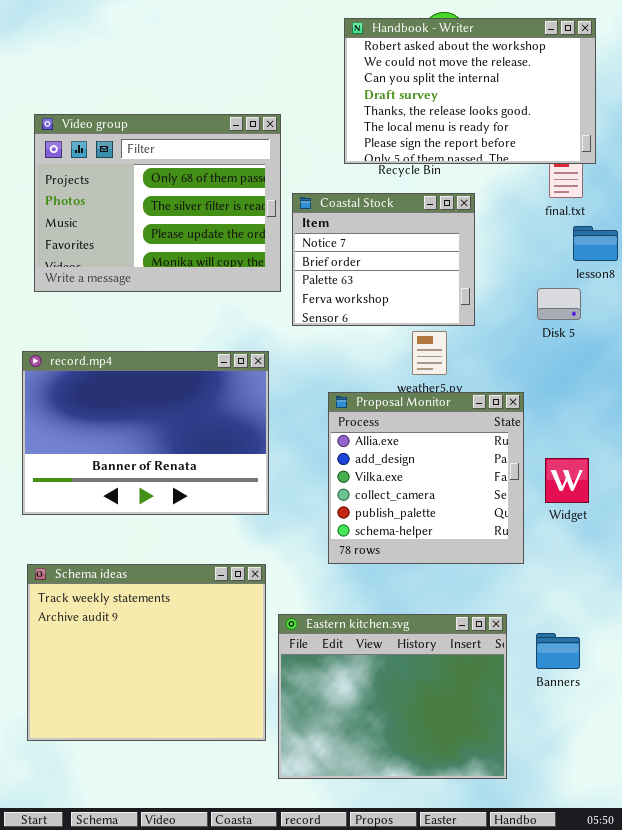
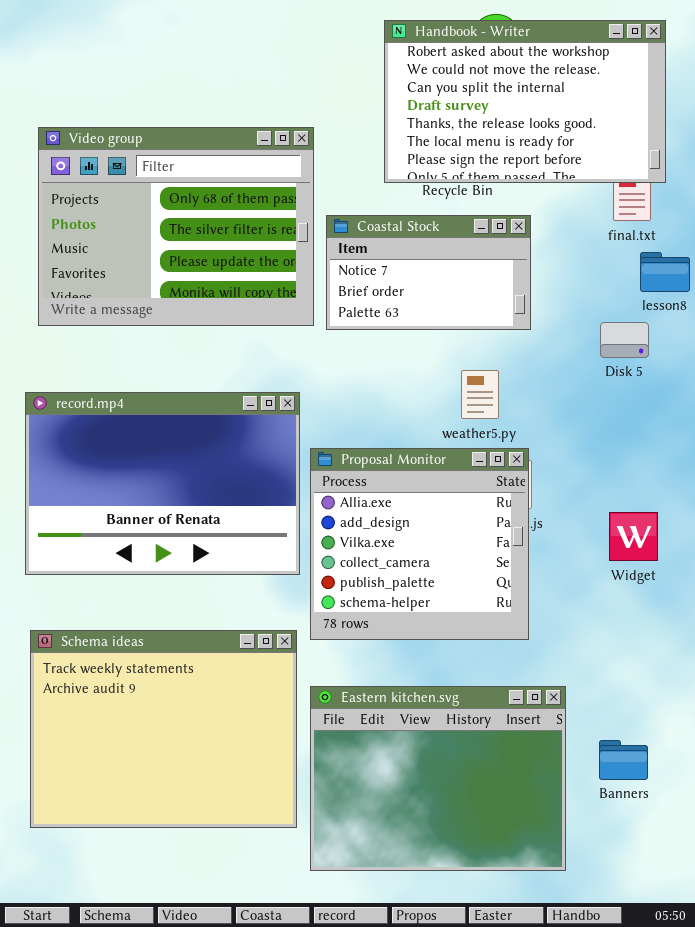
Coastal Stock: [292,193,475,326] -> [326,215,531,330], resized
Proposal Monitor: [328,392,524,564] -> [310,448,529,640], moved
Banners: [536,633,580,669] -> [599,740,648,780], moved

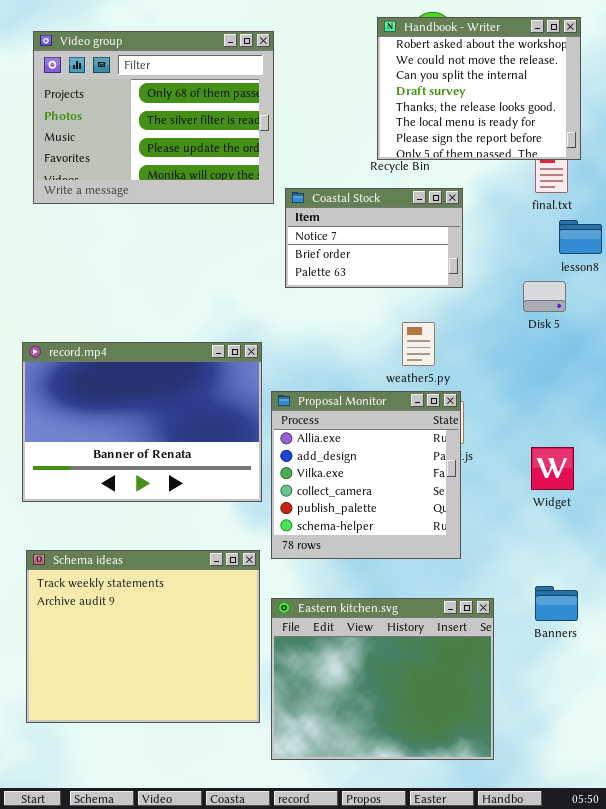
Handbook - Writer: [384,20,666,183] -> [377,17,581,160], resized
Video group: [38,127,314,326] -> [33,31,274,204], moved
Banners: [599,740,648,780] -> [535,586,578,621], moved

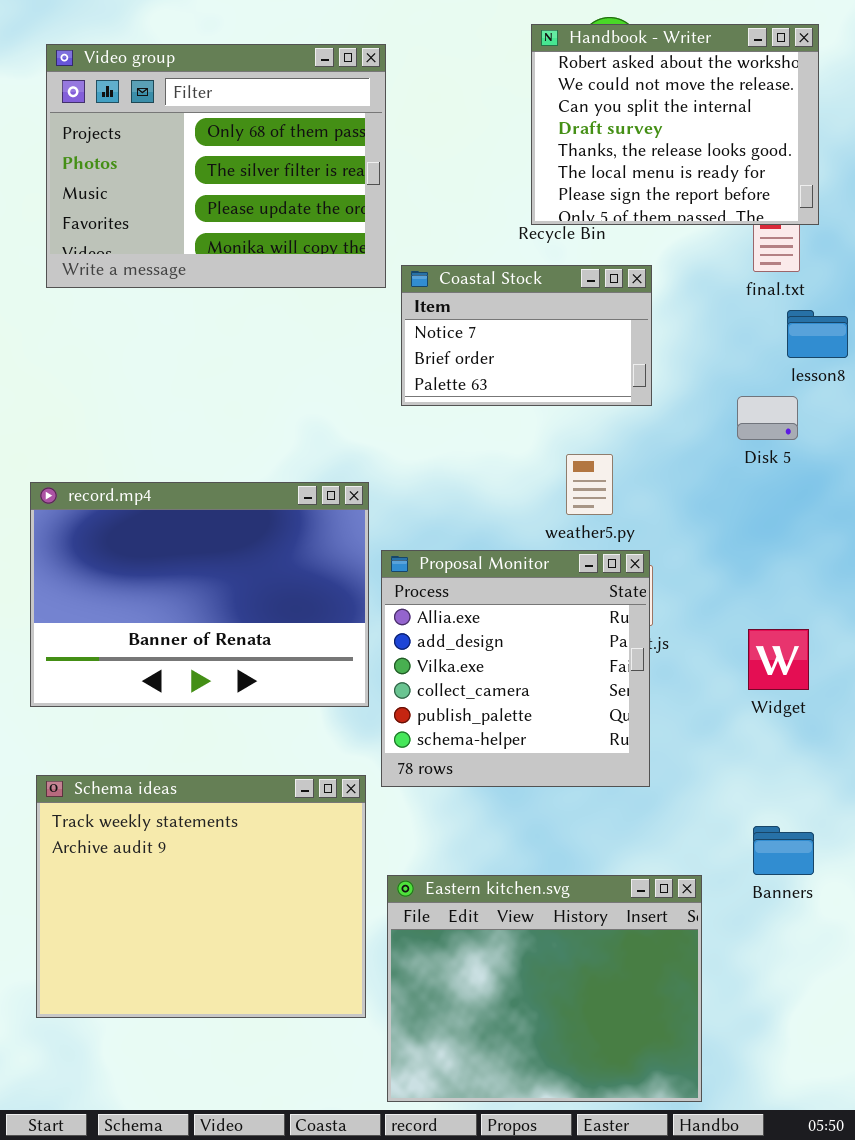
Eastern kitchen.svg: [271,598,494,760] -> [387,875,702,1102], moved

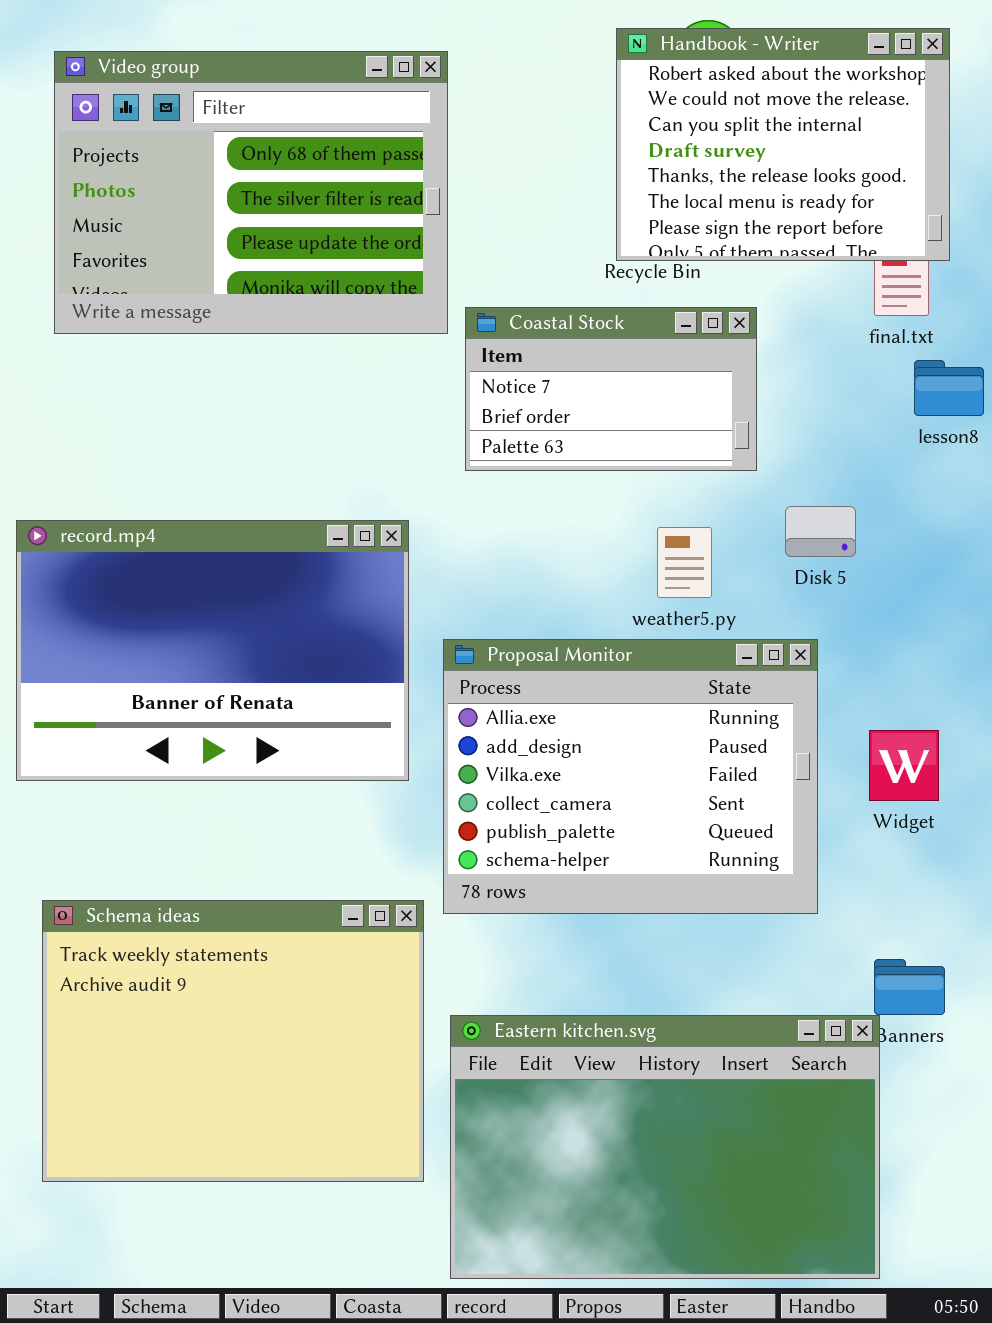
Disk 5: [737,396,798,440] -> [785,506,856,557], moved
record.mp4: [30,482,369,707] -> [16,520,409,781], moved
Proposal Monitor: [381,550,650,787] -> [443,639,818,914], resized
Eastern kitchen.svg: [387,875,702,1102] -> [450,1015,880,1279], resized

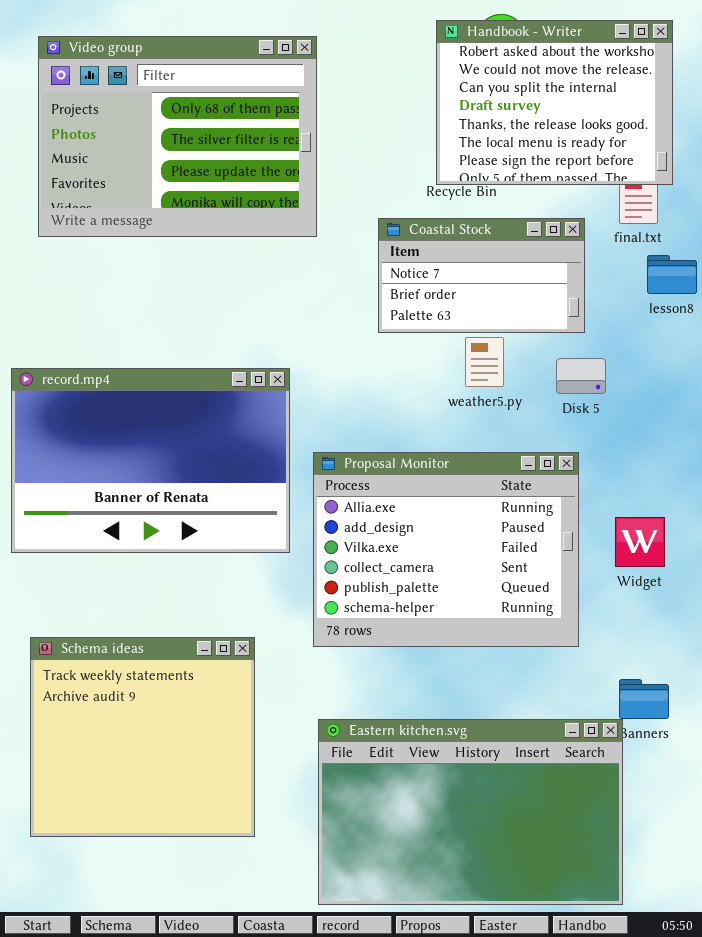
Coastal Stock: [465,307,757,471] -> [378,218,585,333], moved
weather5.py: [657,527,712,598] -> [465,337,504,387], moved
Schema ideas: [42,900,424,1182] -> [30,637,255,837], resized

